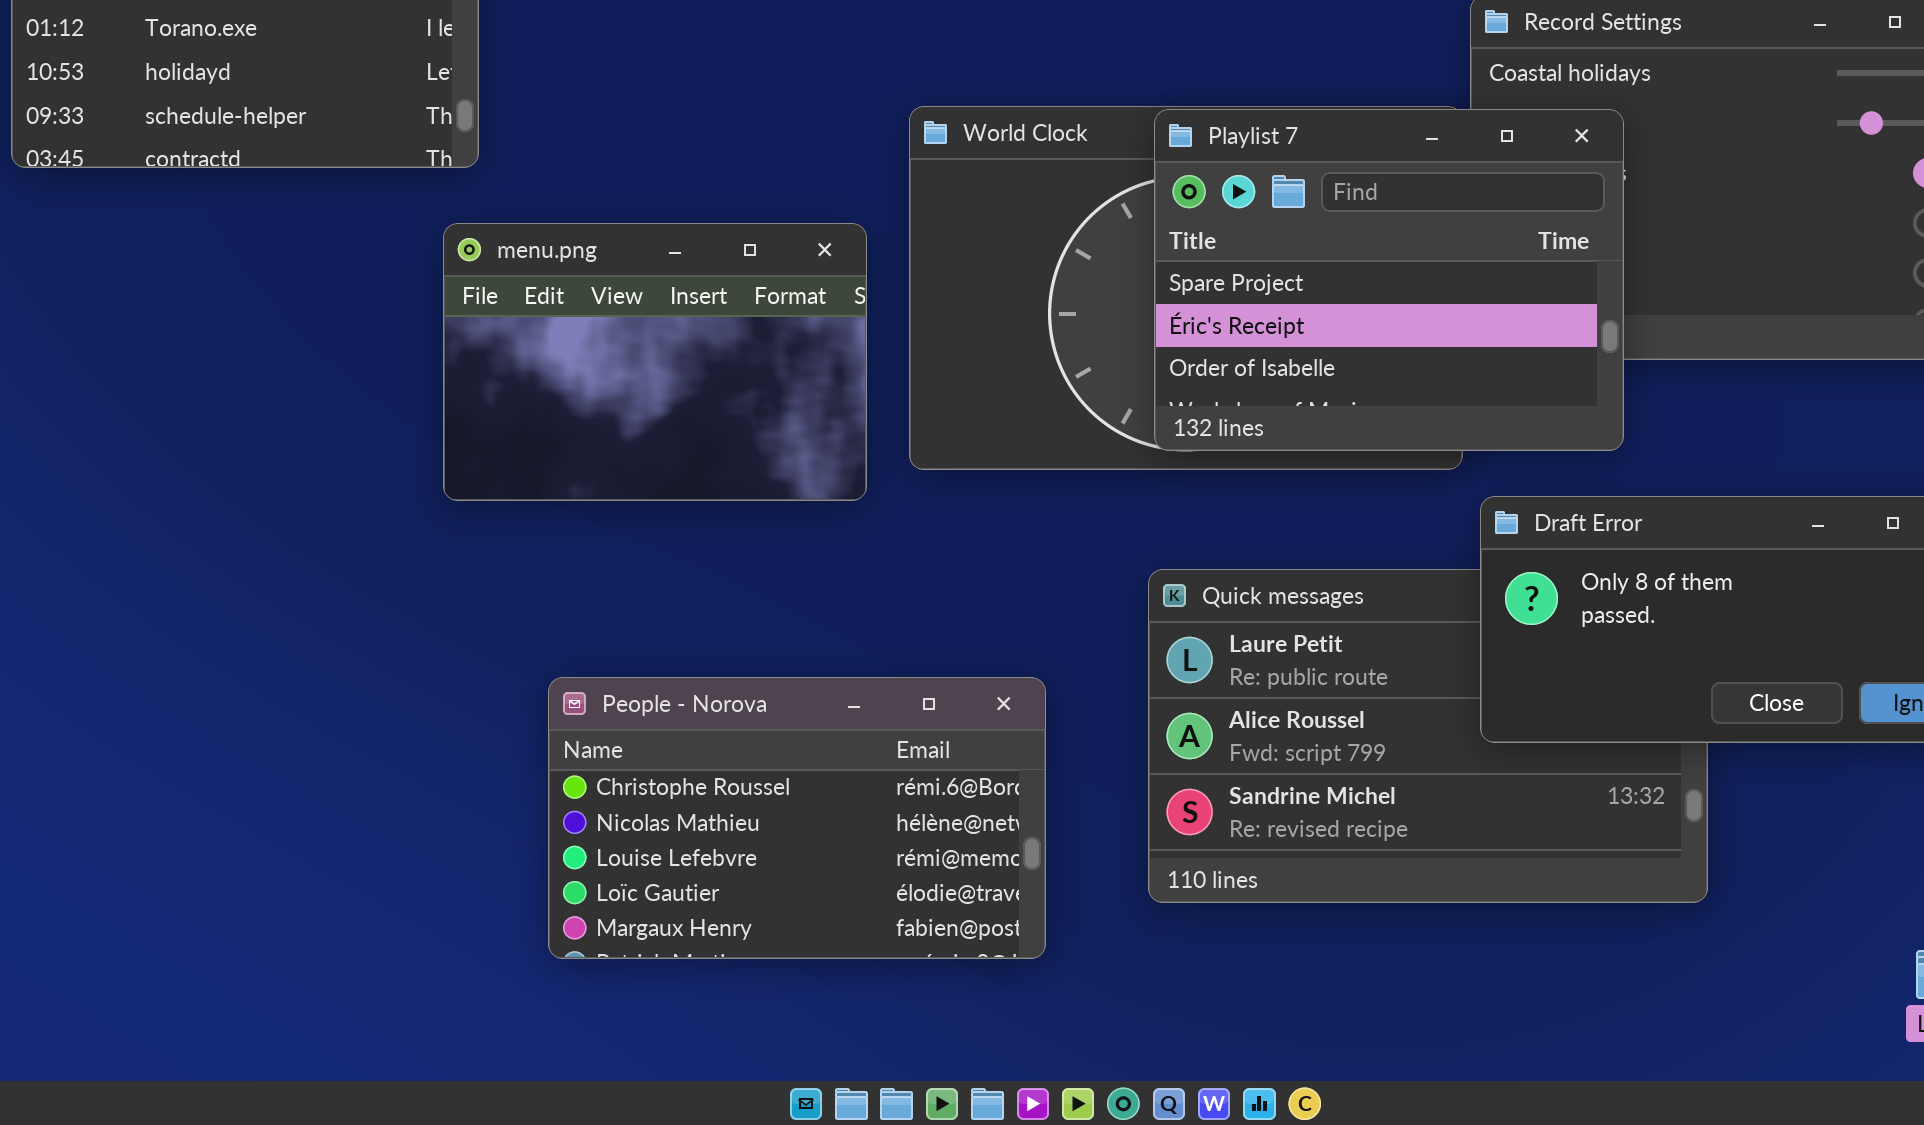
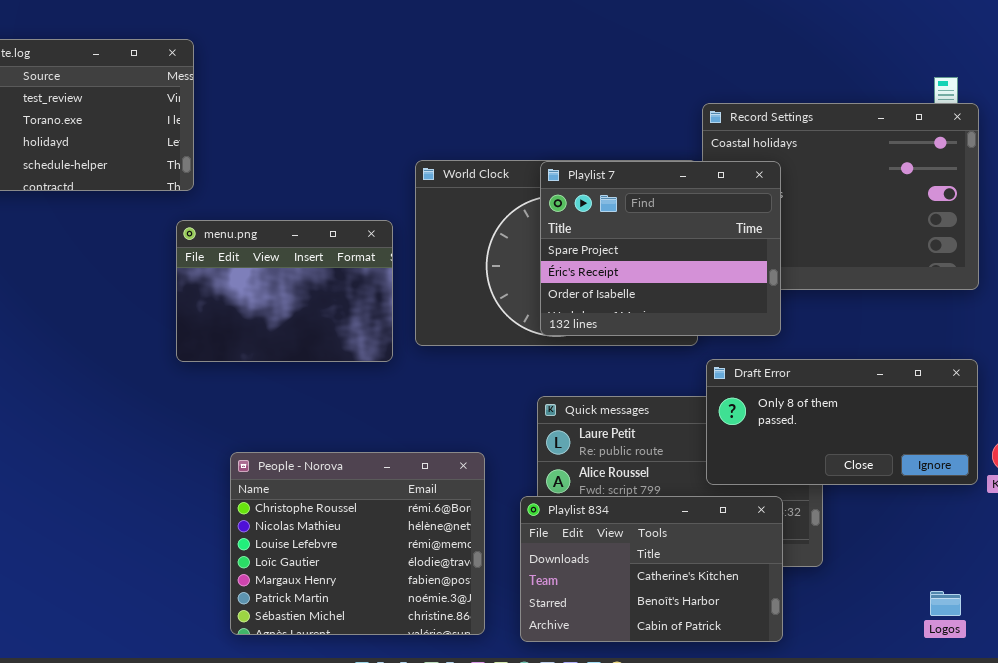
People - Norova: [548,677,1046,959] -> [230,452,485,635], resized
Playlist 834: none -> [520,496,783,642], opened

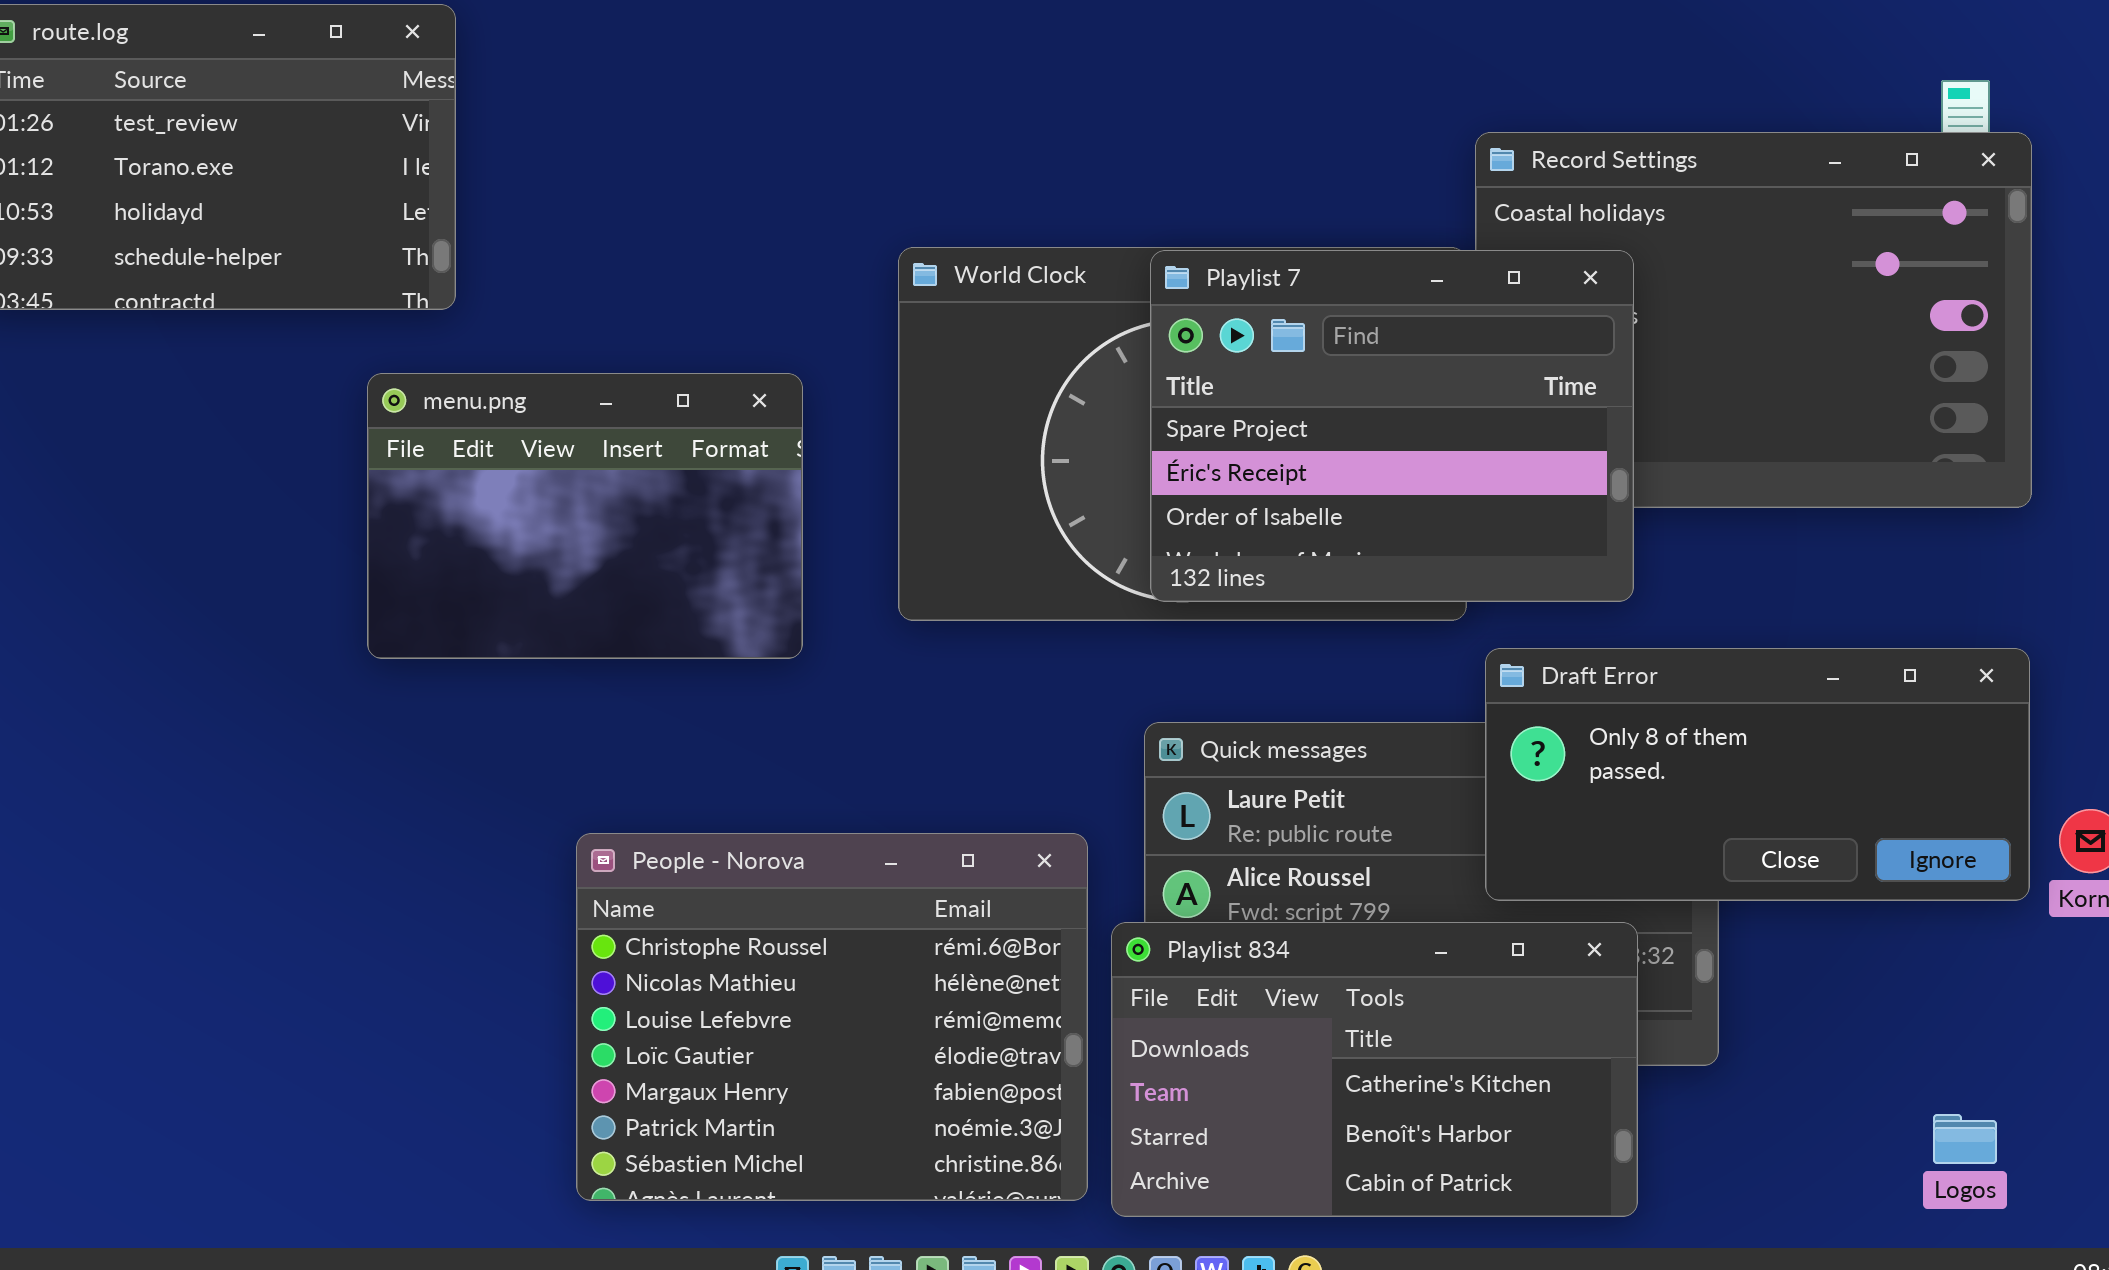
menu.png: [176,220,393,362] -> [367,373,803,659], moved
People - Norova: [230,452,485,635] -> [576,833,1088,1201], moved

